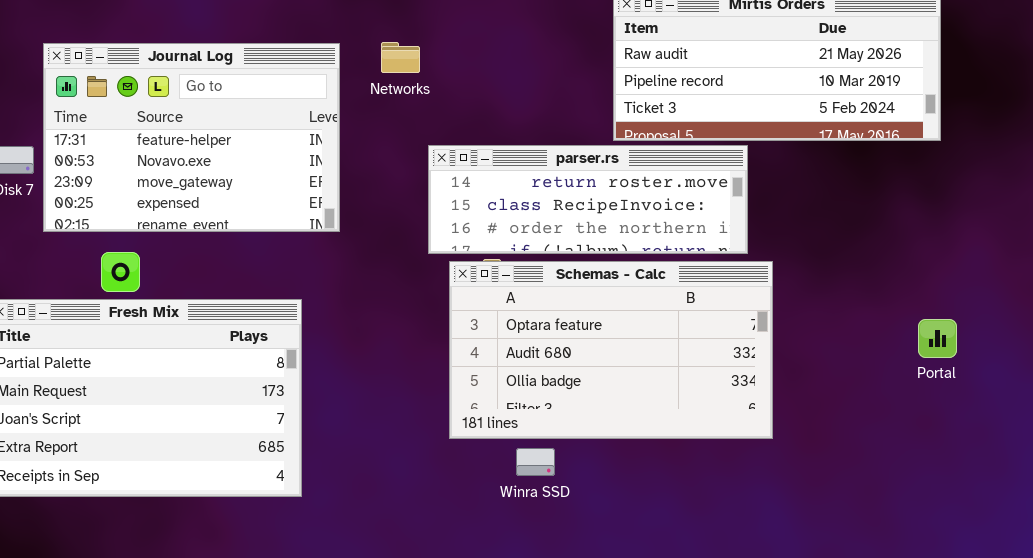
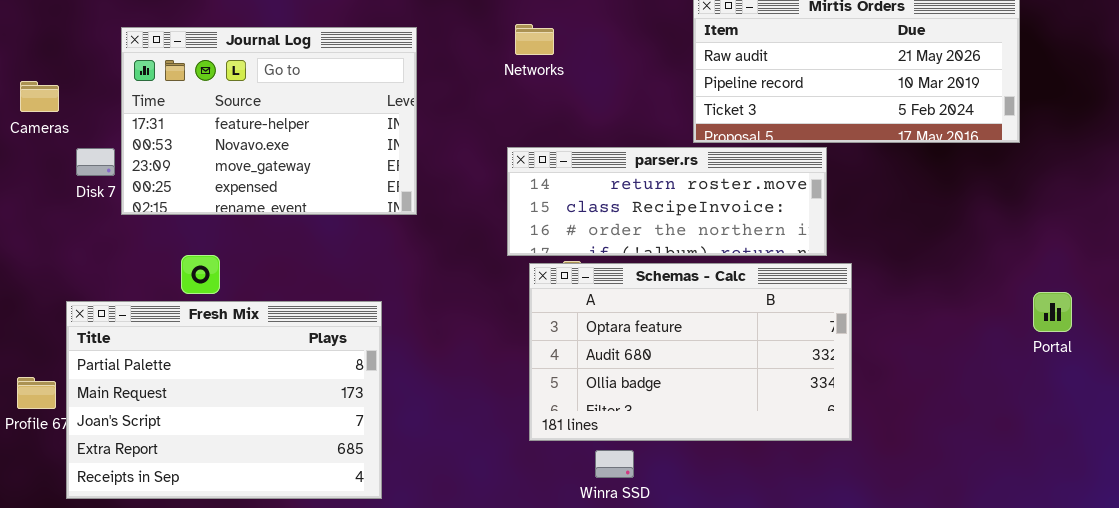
Networks: [381,42,420,73] -> [515,24,554,55], moved
Journal Log: [43,43,340,232] -> [121,27,417,215], moved
Portal: [918,319,957,358] -> [1033,292,1072,332], moved

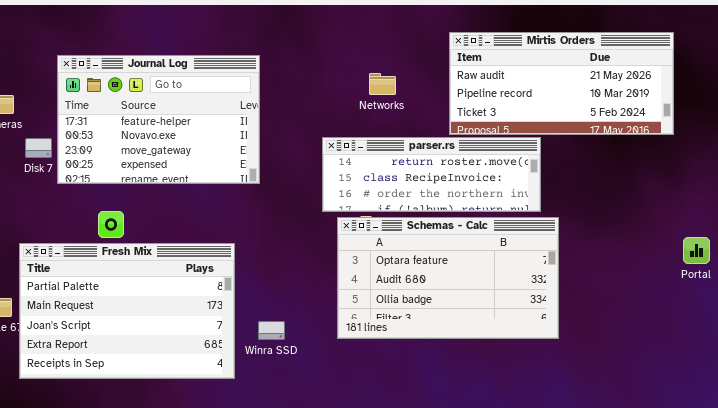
Networks: [515,24,554,55] -> [369,73,396,95], moved
Winra SSD: [595,450,634,478] -> [258,321,285,340], moved

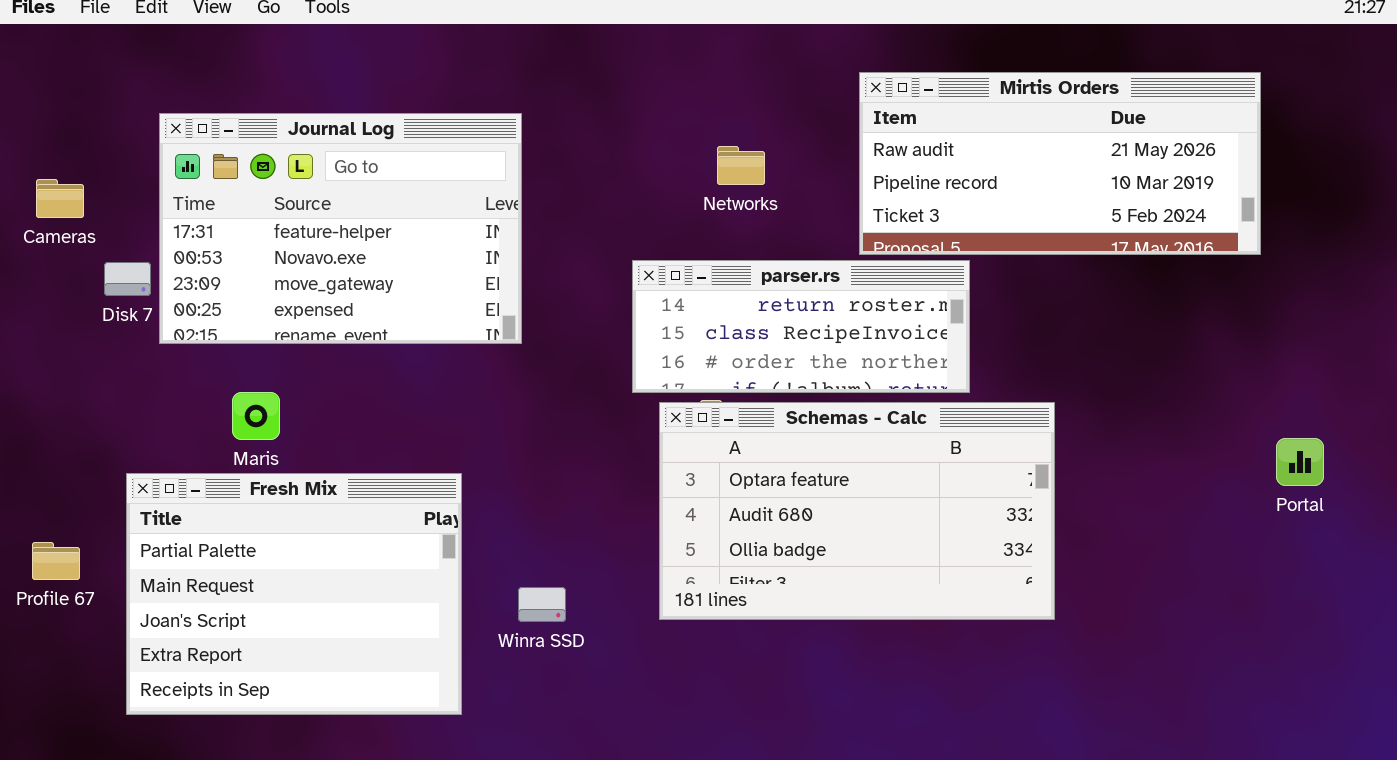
parser.rs: [322,137,541,212] -> [632,260,970,393], resized
Fresh Mix: [19,243,235,379] -> [126,473,462,715], moved, resized

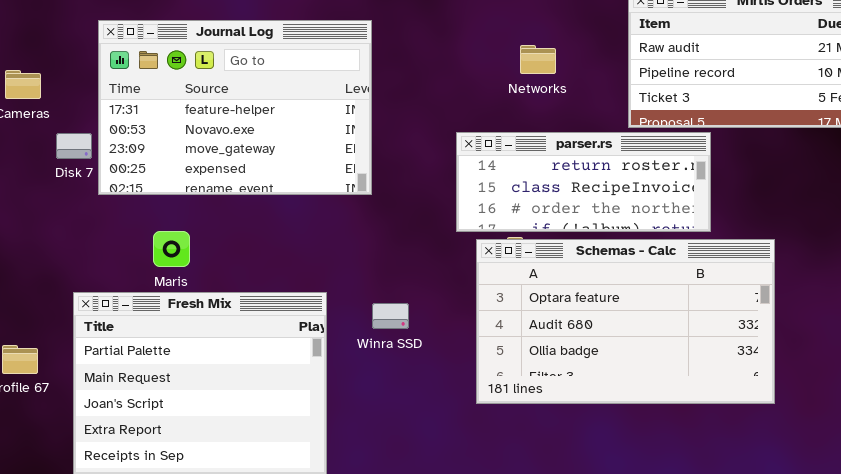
Winra SSD: [518,587,566,622] -> [372,303,409,329], moved

